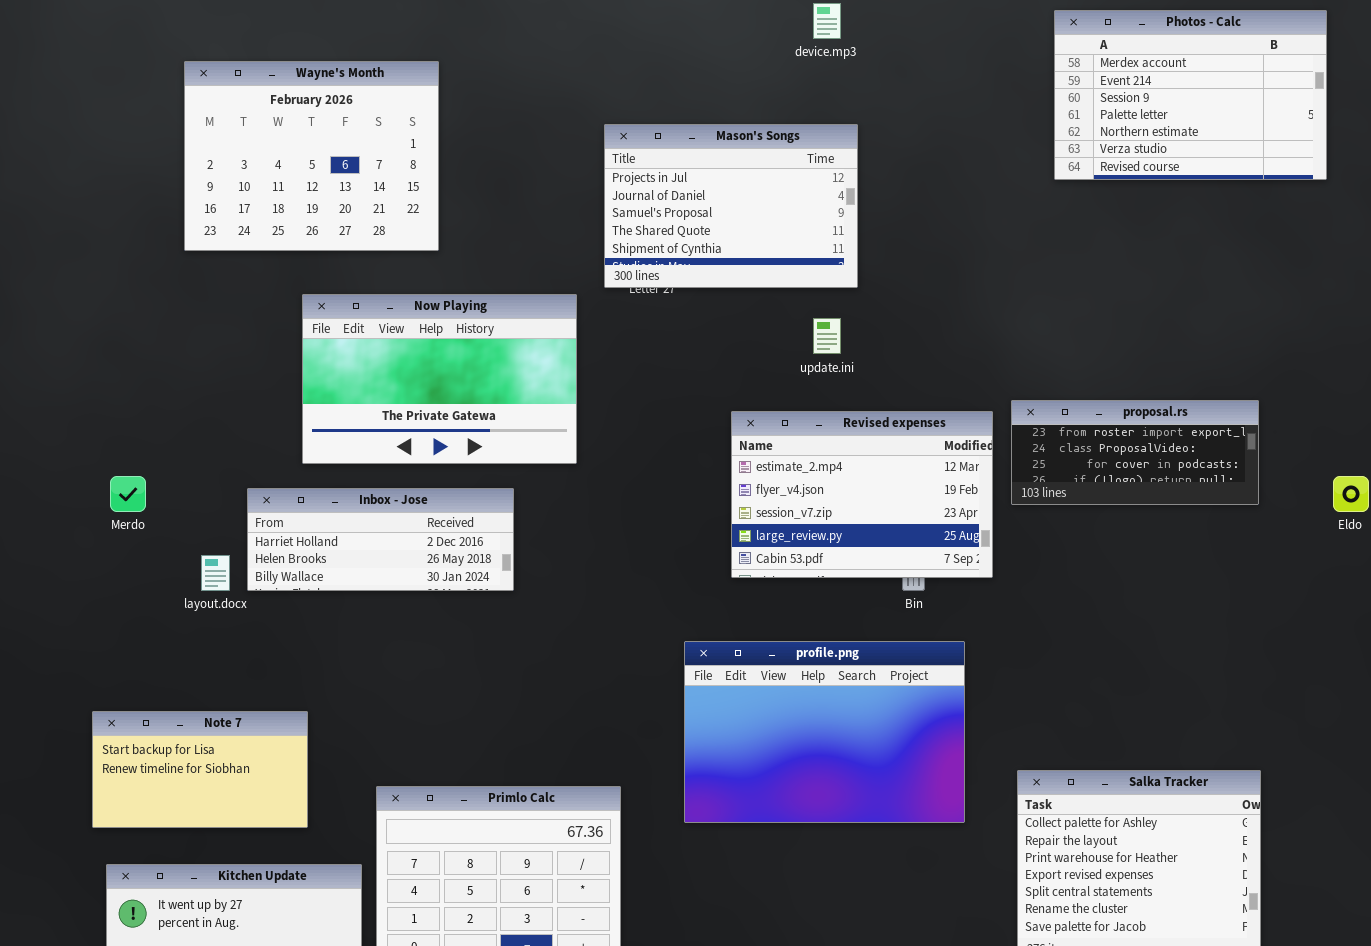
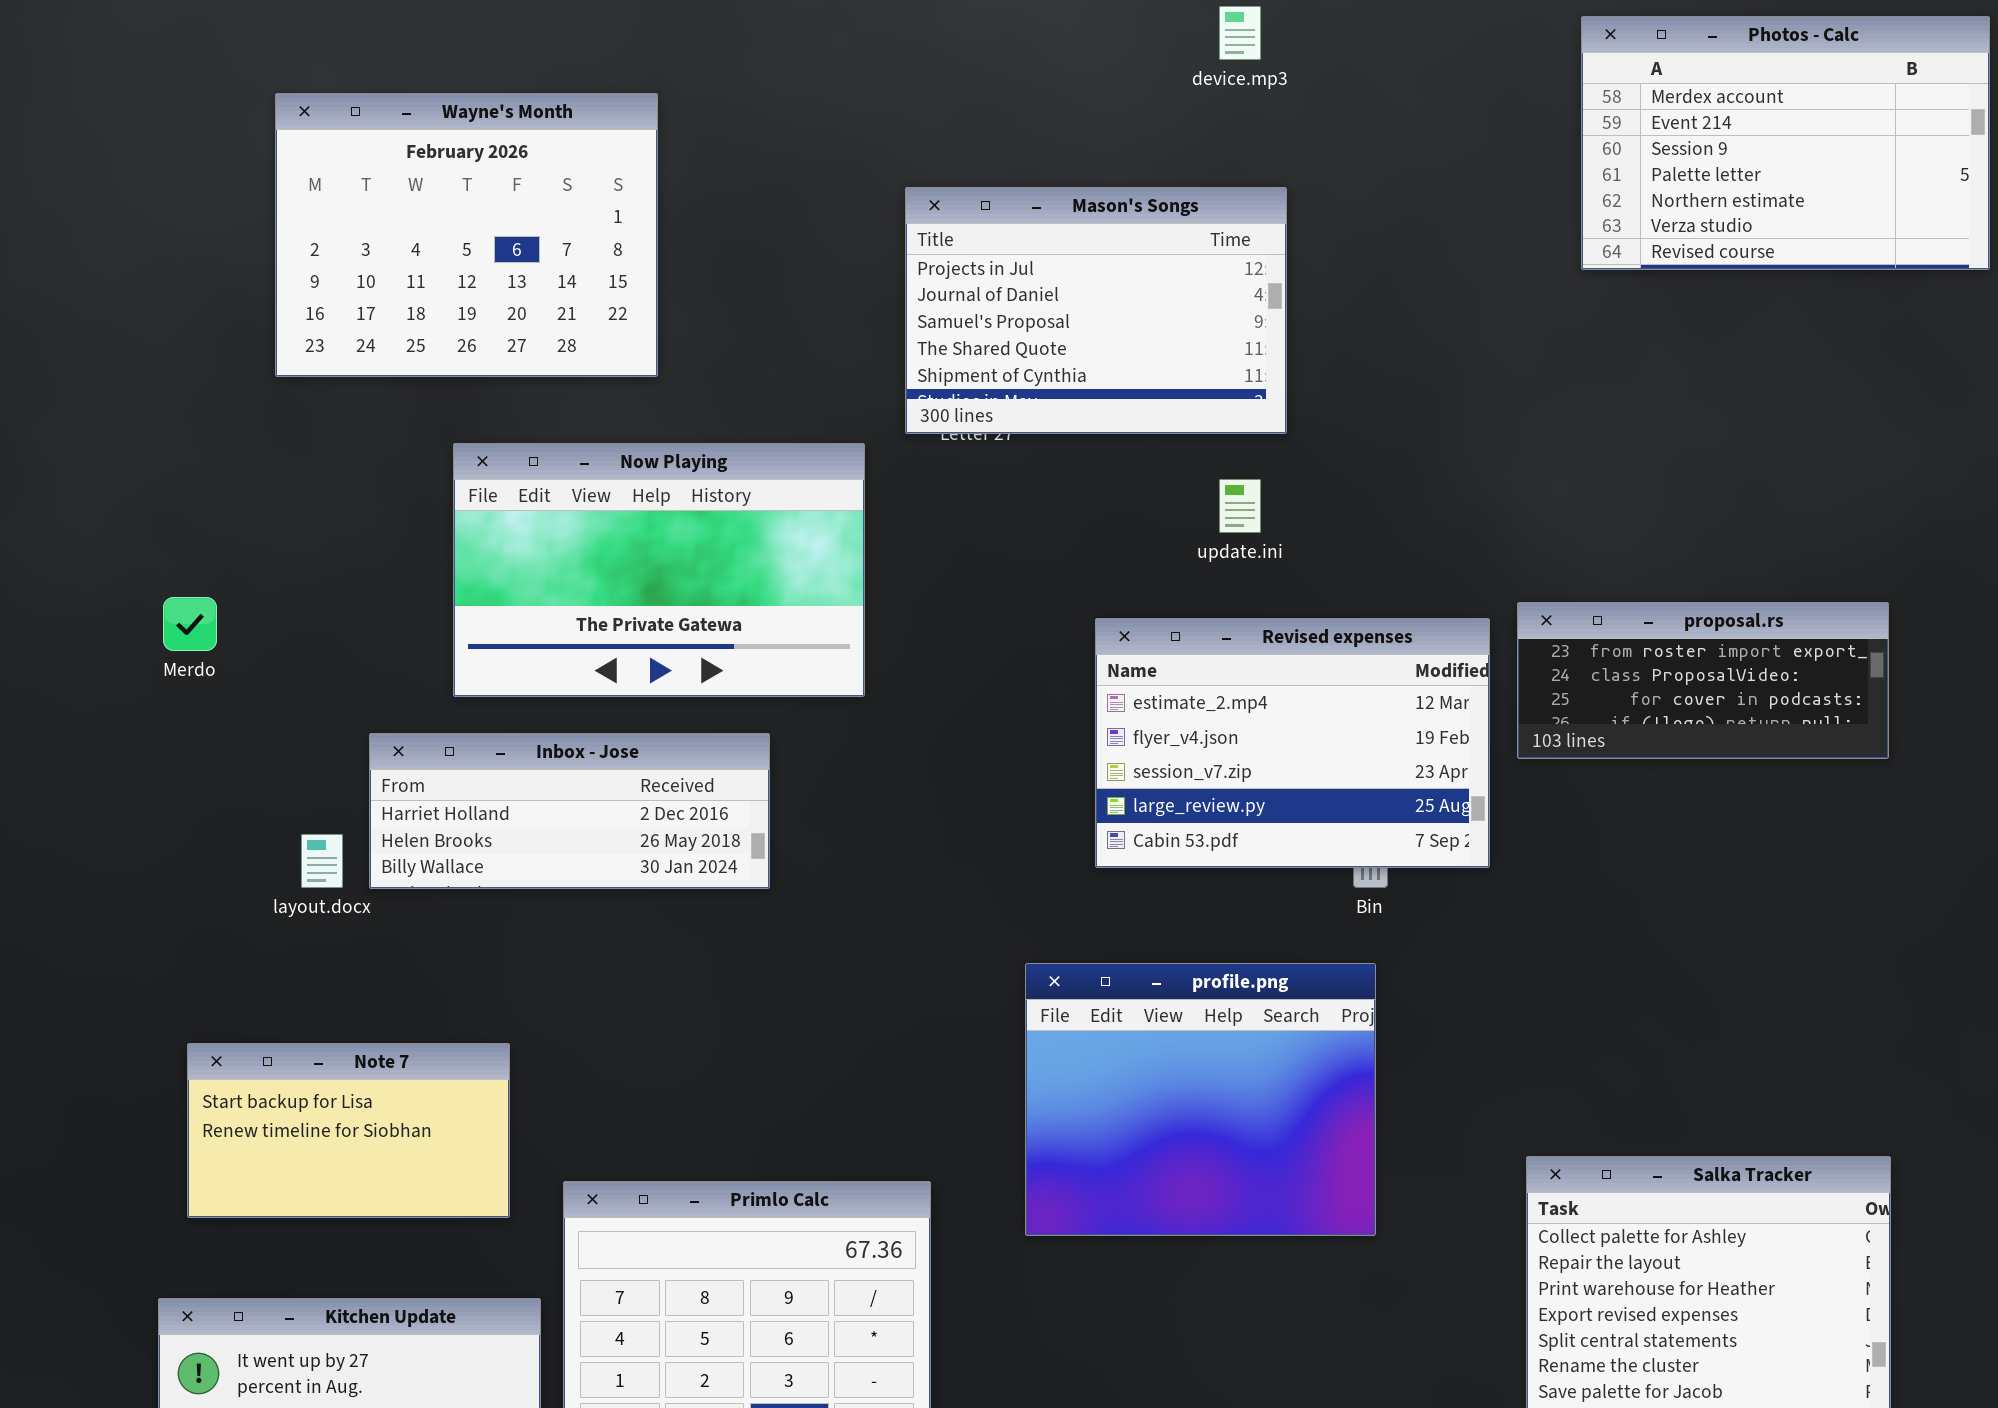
Merdo: [110,476,146,512] -> [163,597,217,651], moved
profile.png: [684,641,965,823] -> [1025,963,1376,1236], resized
Note 7: [92,711,308,828] -> [187,1043,510,1218], moved

